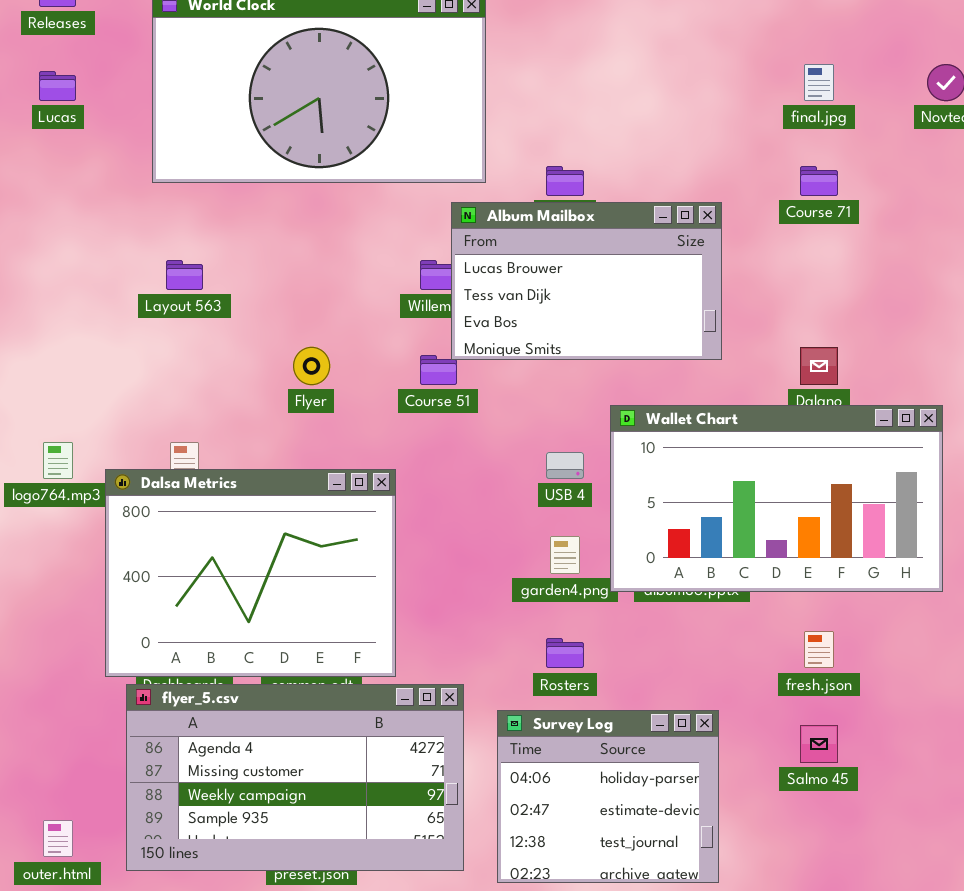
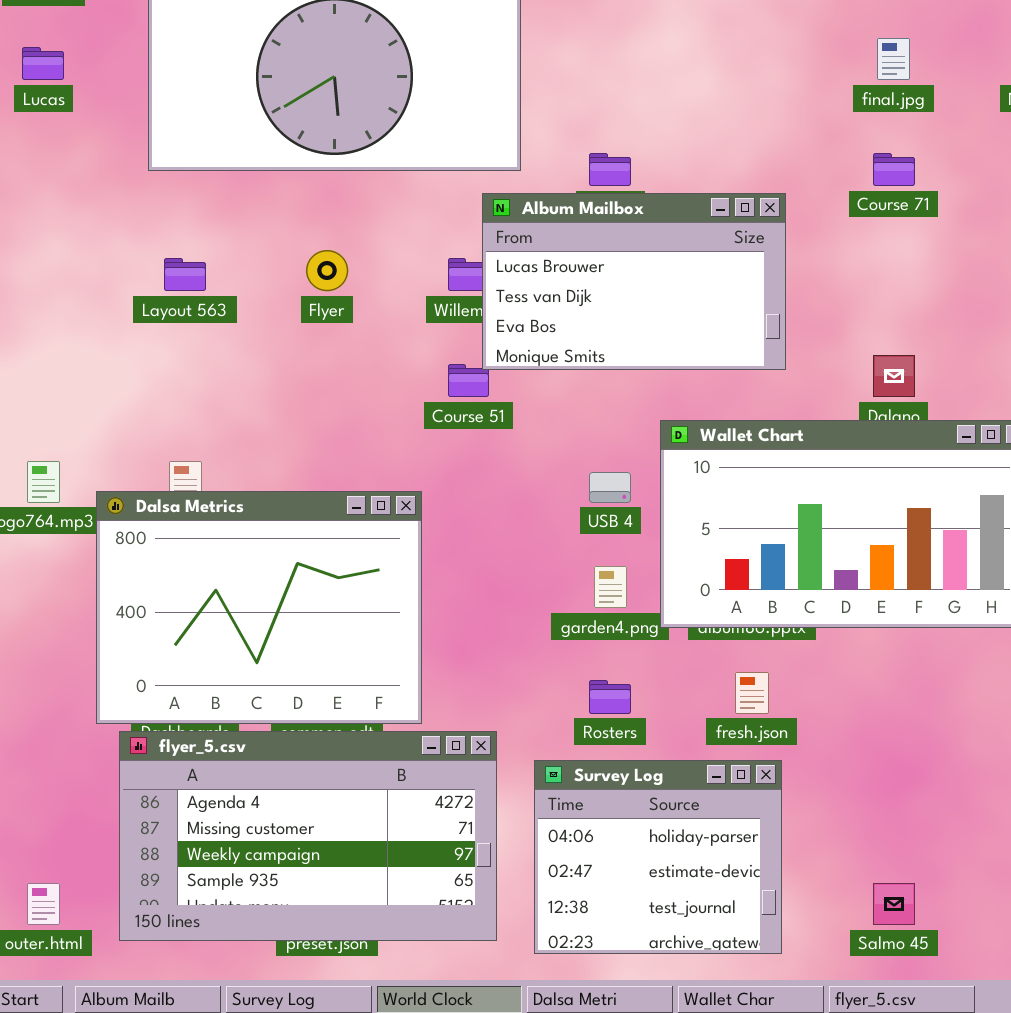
Flyer: [293,347,330,385] -> [306,250,348,291], moved
fresh.json: [804,631,834,668] -> [735,672,769,714], moved
Salmo 45: [800,725,838,763] -> [873,883,915,925], moved

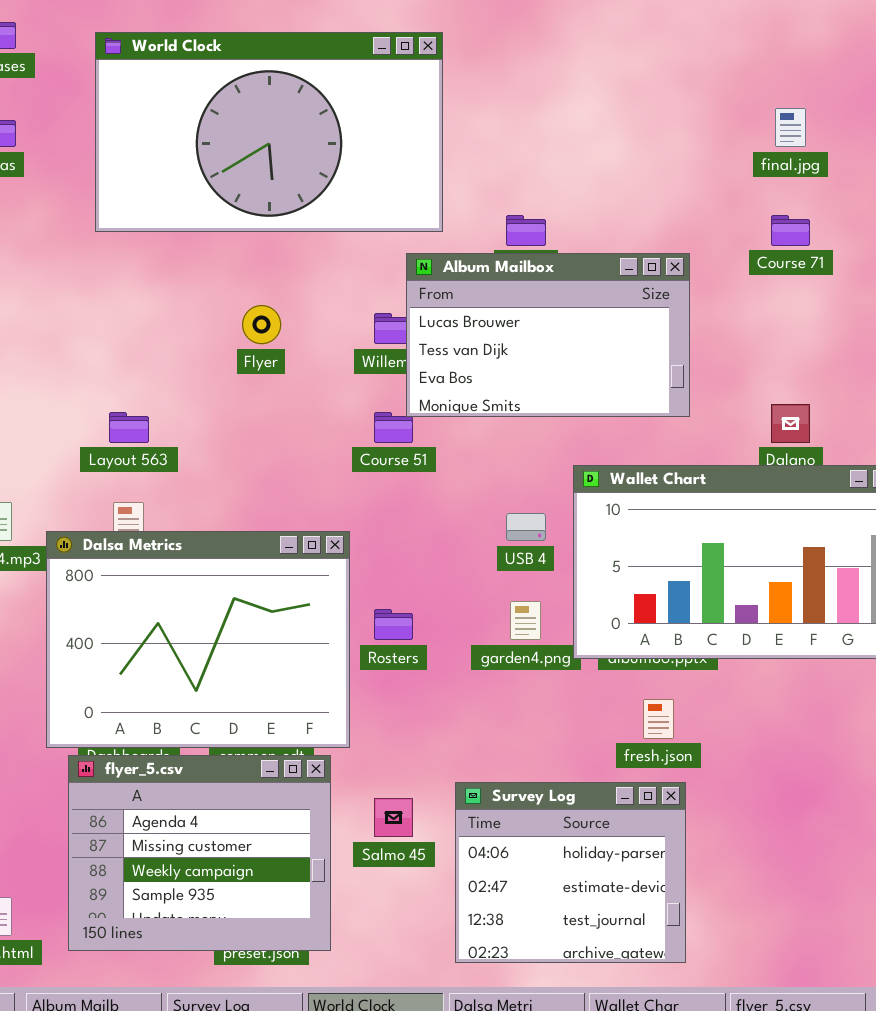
Layout 563: [164,258,206,291] -> [109,412,149,443], moved
Rosters: [589,680,631,714] -> [374,609,413,640], moved
flyer_5.csv: [119,731,497,941] -> [68,755,331,951], resized
Salmo 45: [873,883,915,925] -> [374,798,413,837], moved

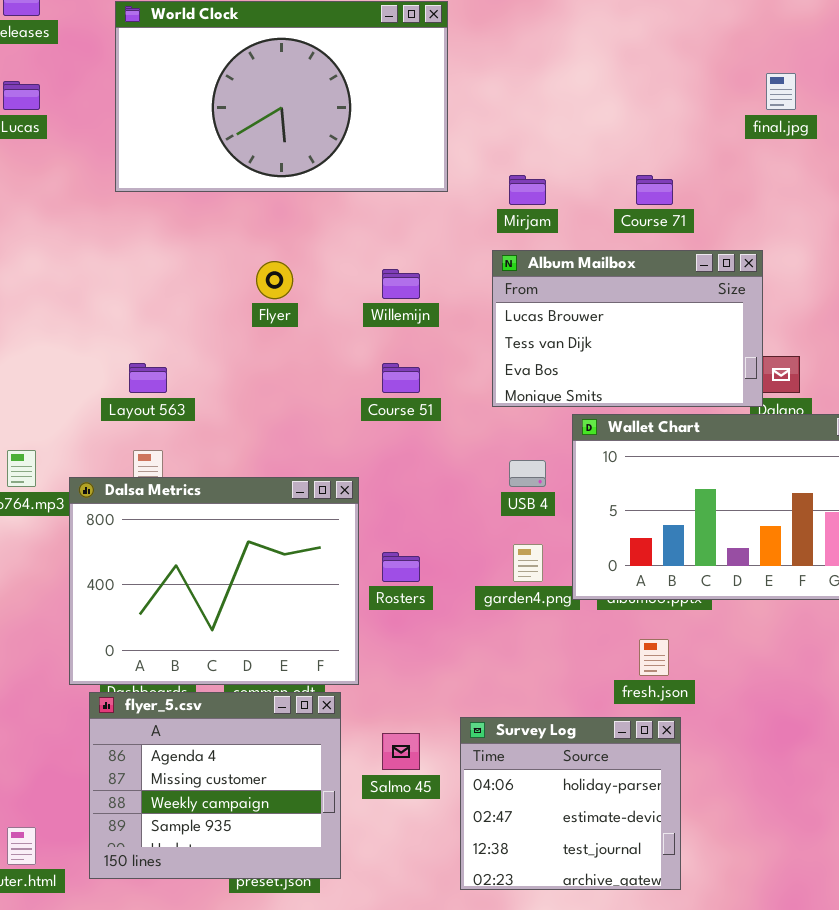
Course 71: [771,215,810,246] -> [636,175,673,205], moved
Album Mailbox: [406,253,690,417] -> [492,250,763,407], moved

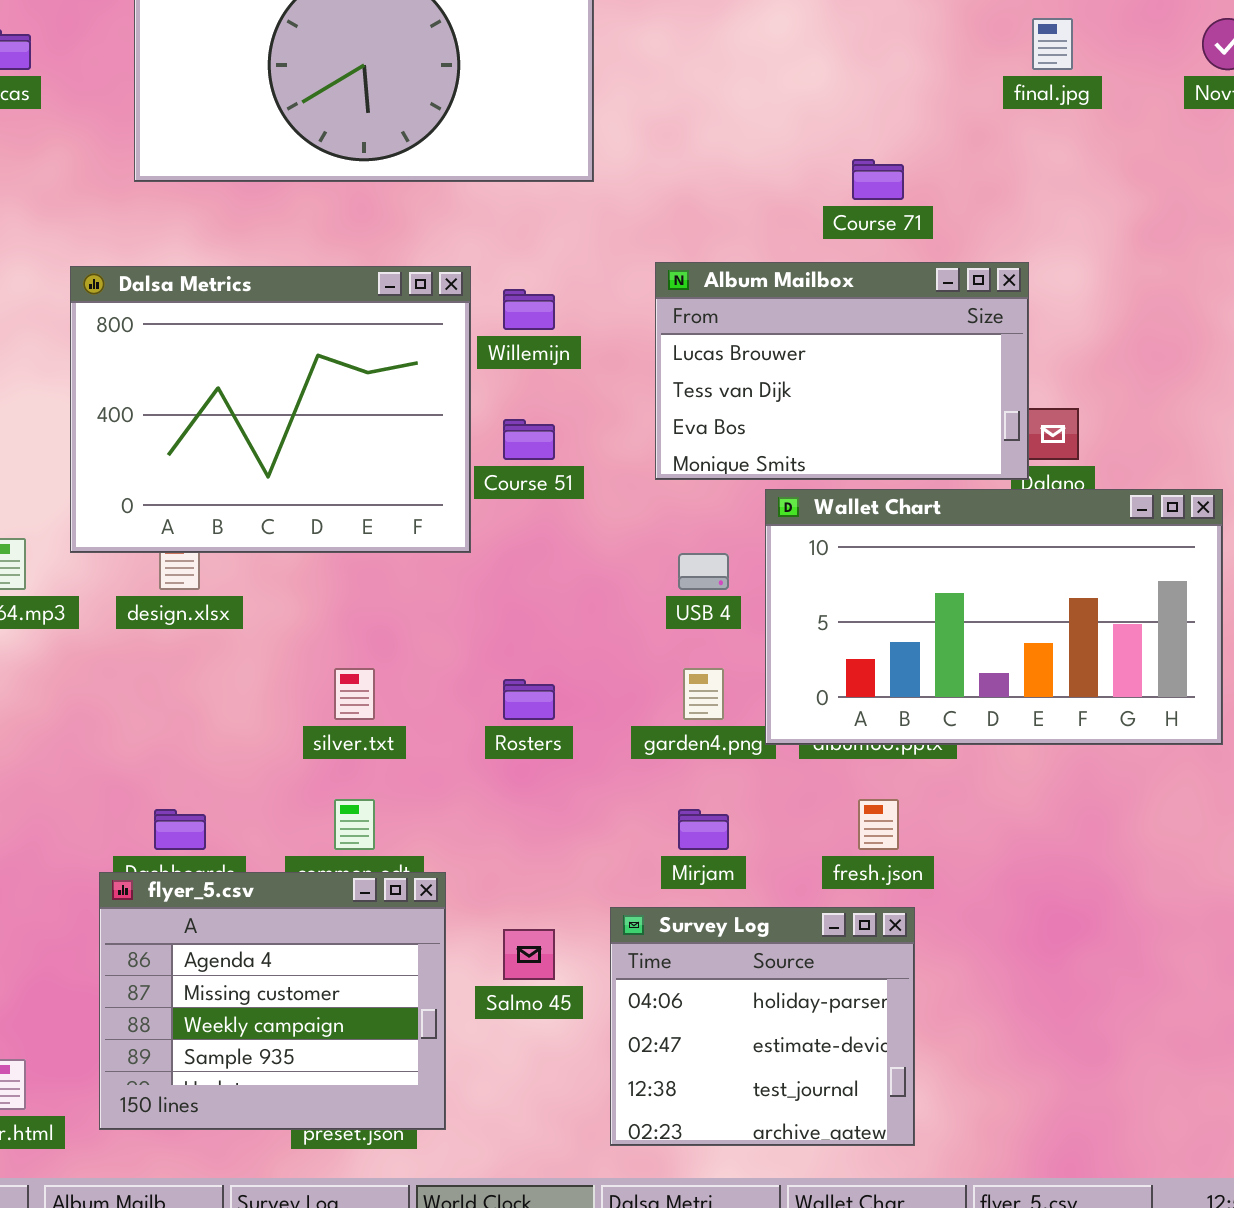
Mirjam: [509,175,546,205] -> [678,809,729,850], moved
Dalsa Metrics: [69,477,359,685] -> [70,266,471,553], moved

